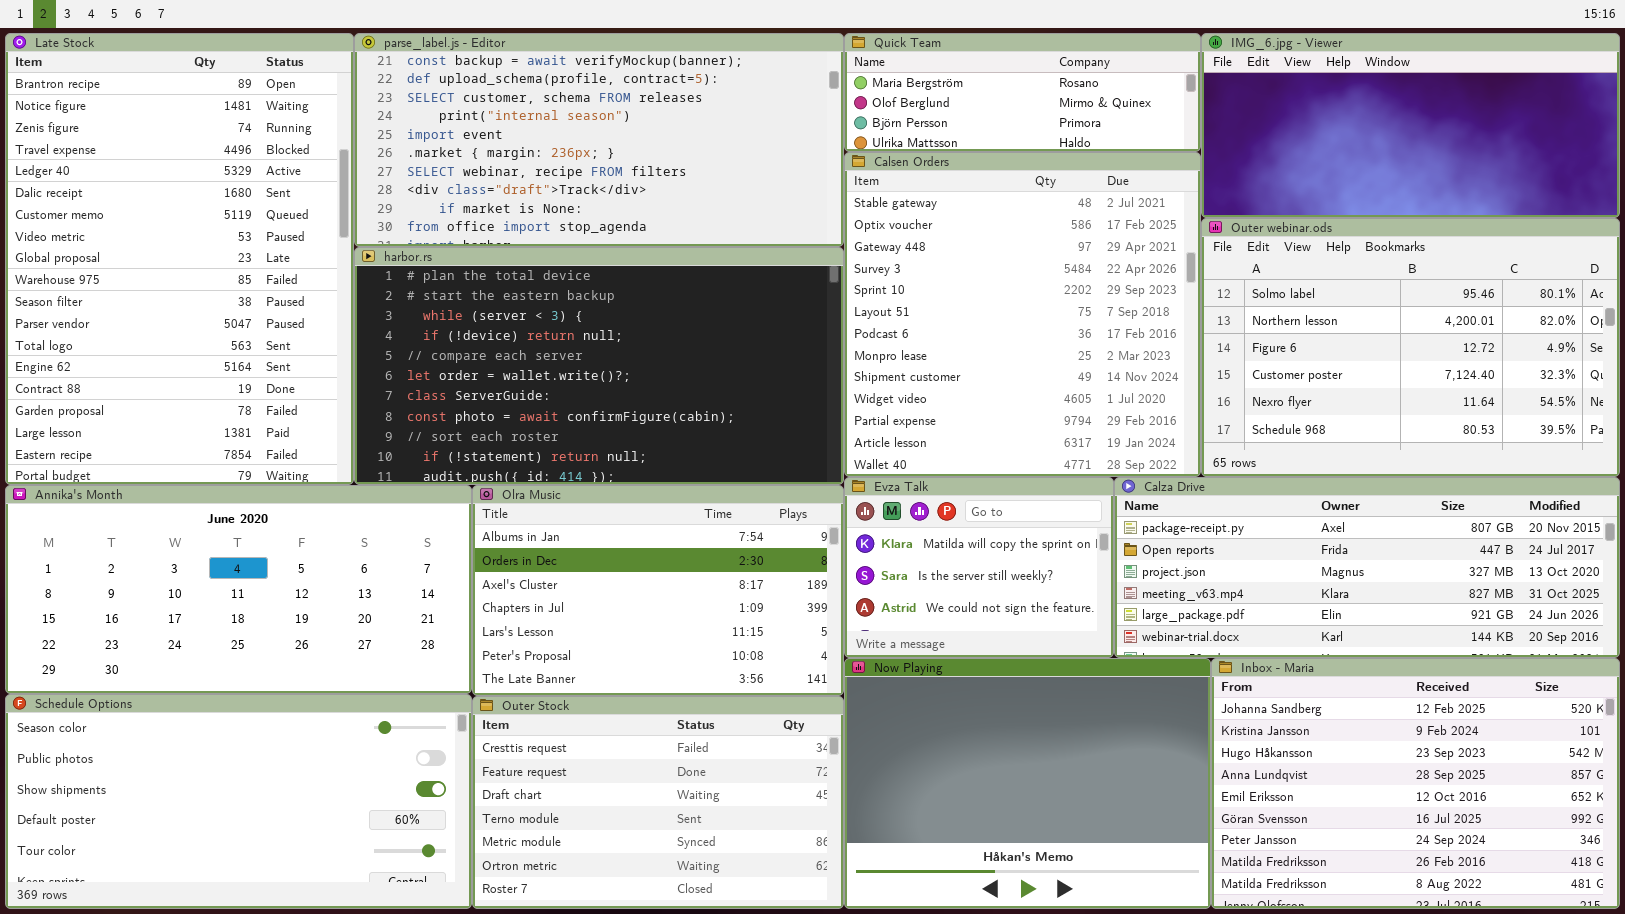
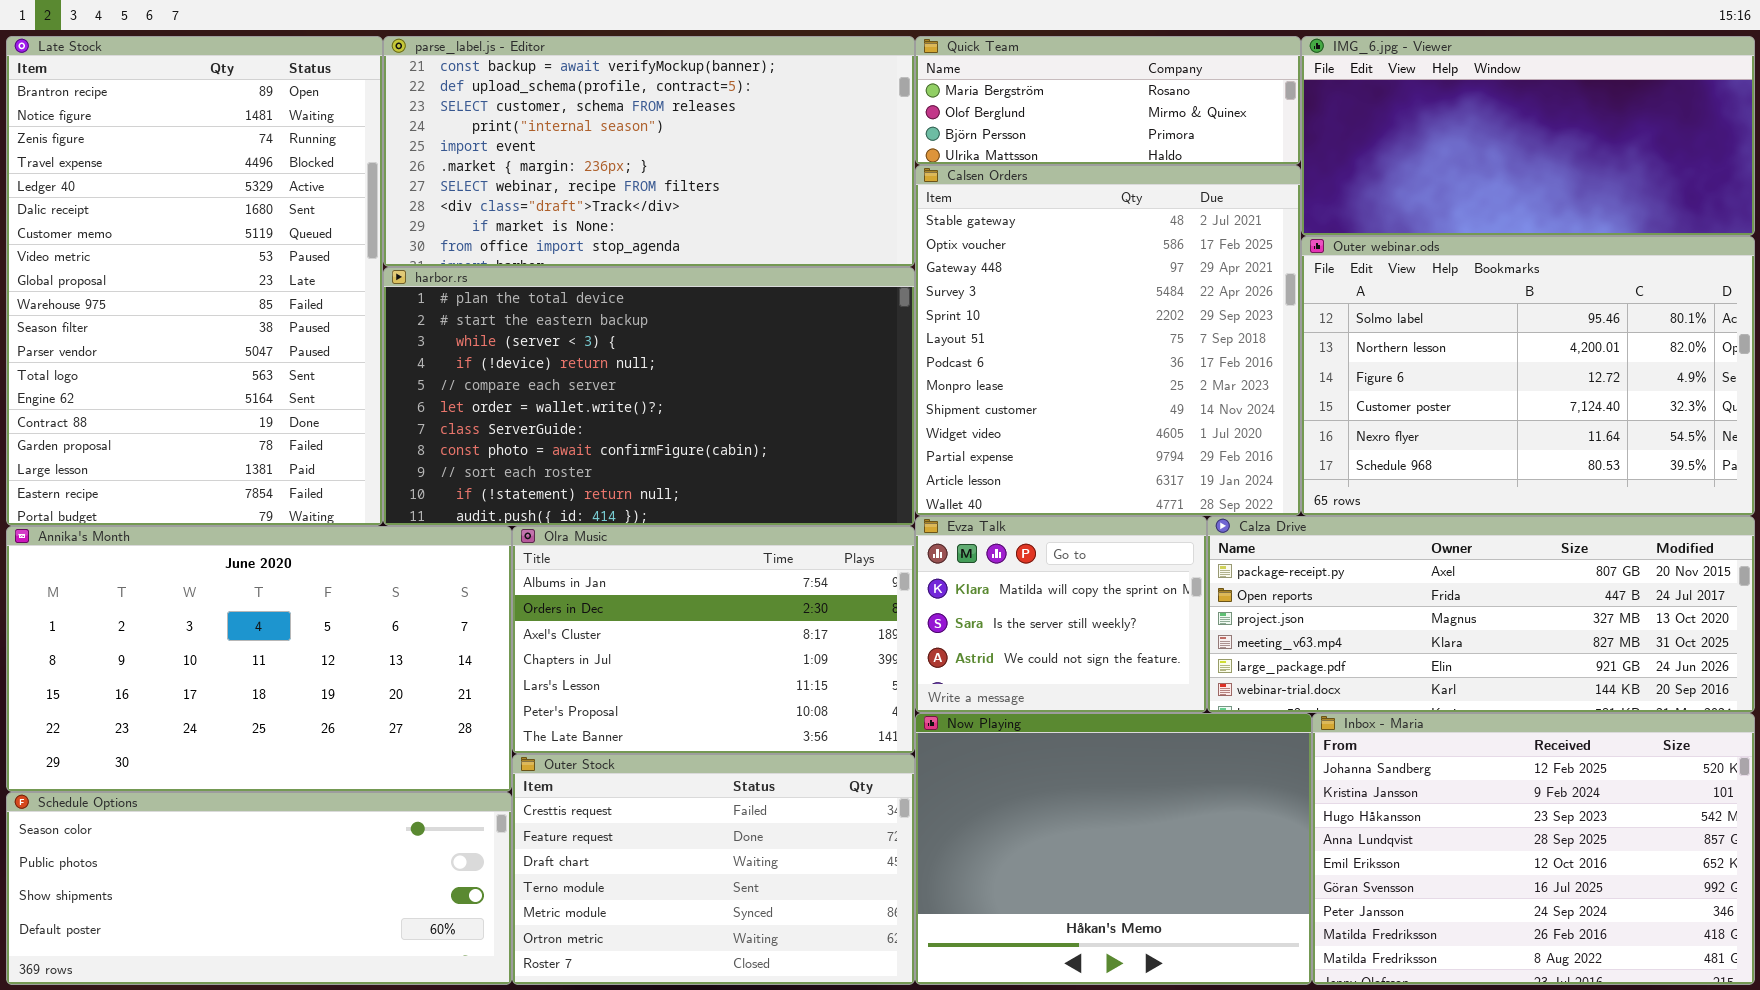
Annika's Month: [5,485,472,694] -> [6,526,512,792], resized
Schedule Options: [5,694,472,909] -> [6,792,512,985], resized

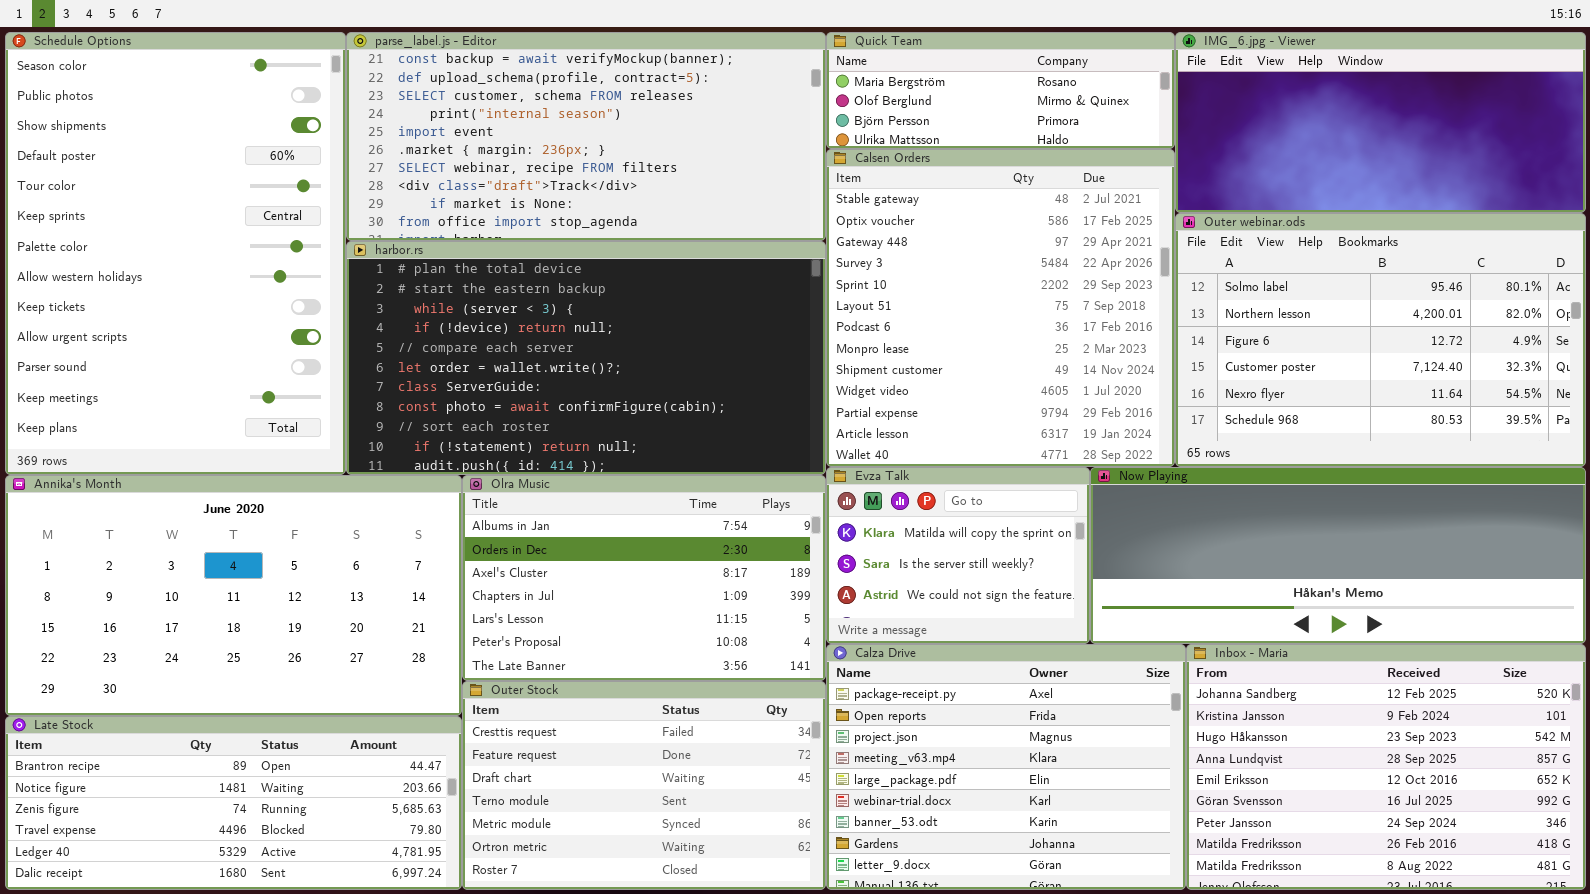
Late Stock: [6,36,383,526] -> [5,716,462,890], moved, resized
Calza Drive: [1207,516,1755,713] -> [826,644,1186,890], moved, resized
Now Playing: [915,713,1312,985] -> [1090,467,1586,644], moved, resized
Schedule Options: [6,792,512,985] -> [5,32,346,475], moved, resized

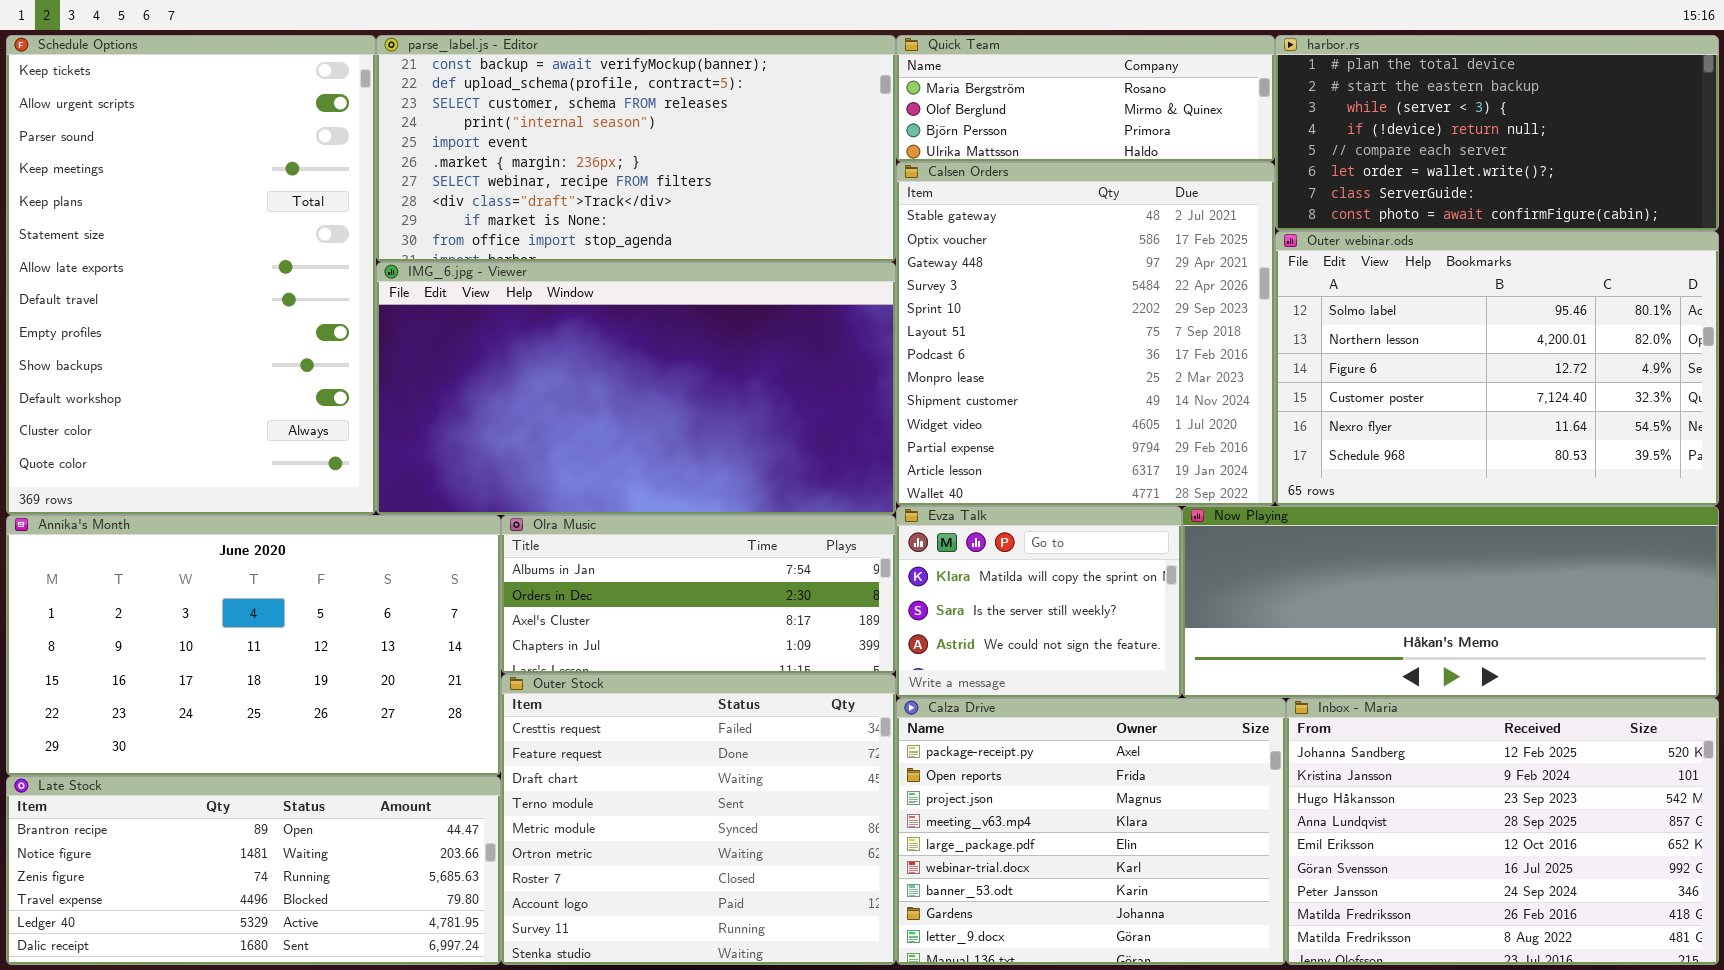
Schedule Options: [5,32,346,475] -> [6,35,376,515], scrolled down 8 rows
IMG_6.jpg - Viewer: [1175,32,1586,213] -> [376,262,896,515], moved, resized
harbor.rs: [346,241,826,475] -> [1275,35,1719,231], moved, resized
Olra Music: [462,475,826,681] -> [501,515,896,674], resized
Outer Stock: [462,681,826,890] -> [501,674,896,965], resized

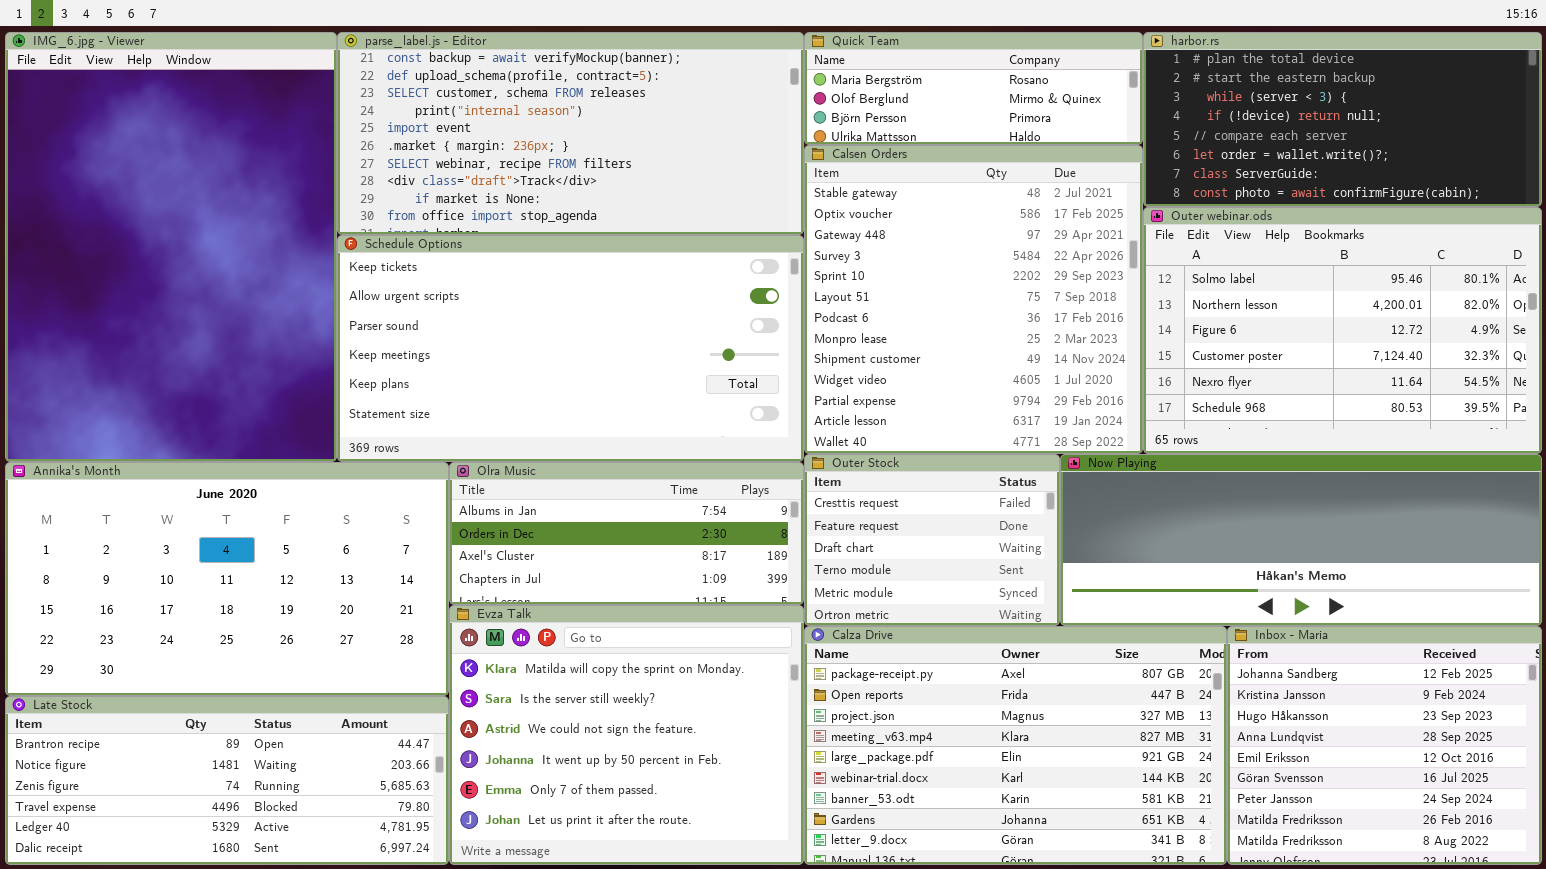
Schedule Options: [6,35,376,515] -> [337,235,804,462], moved, resized
IMG_6.jpg - Viewer: [376,262,896,515] -> [5,32,337,462], moved, resized
Evza Talk: [896,506,1182,698] -> [449,605,804,865], moved, resized
Outer Stock: [501,674,896,965] -> [804,454,1060,626], moved, resized
Calza Drive: [896,698,1286,965] -> [804,626,1227,865], resized
Inbox - Maria: [1286,698,1719,965] -> [1227,626,1542,865], resized

